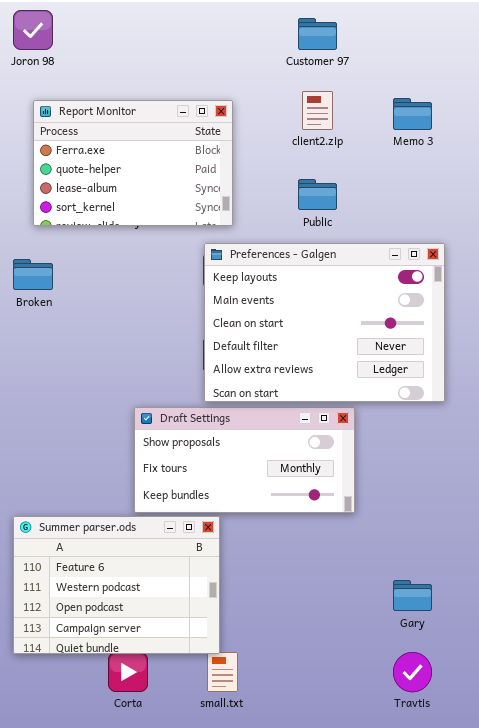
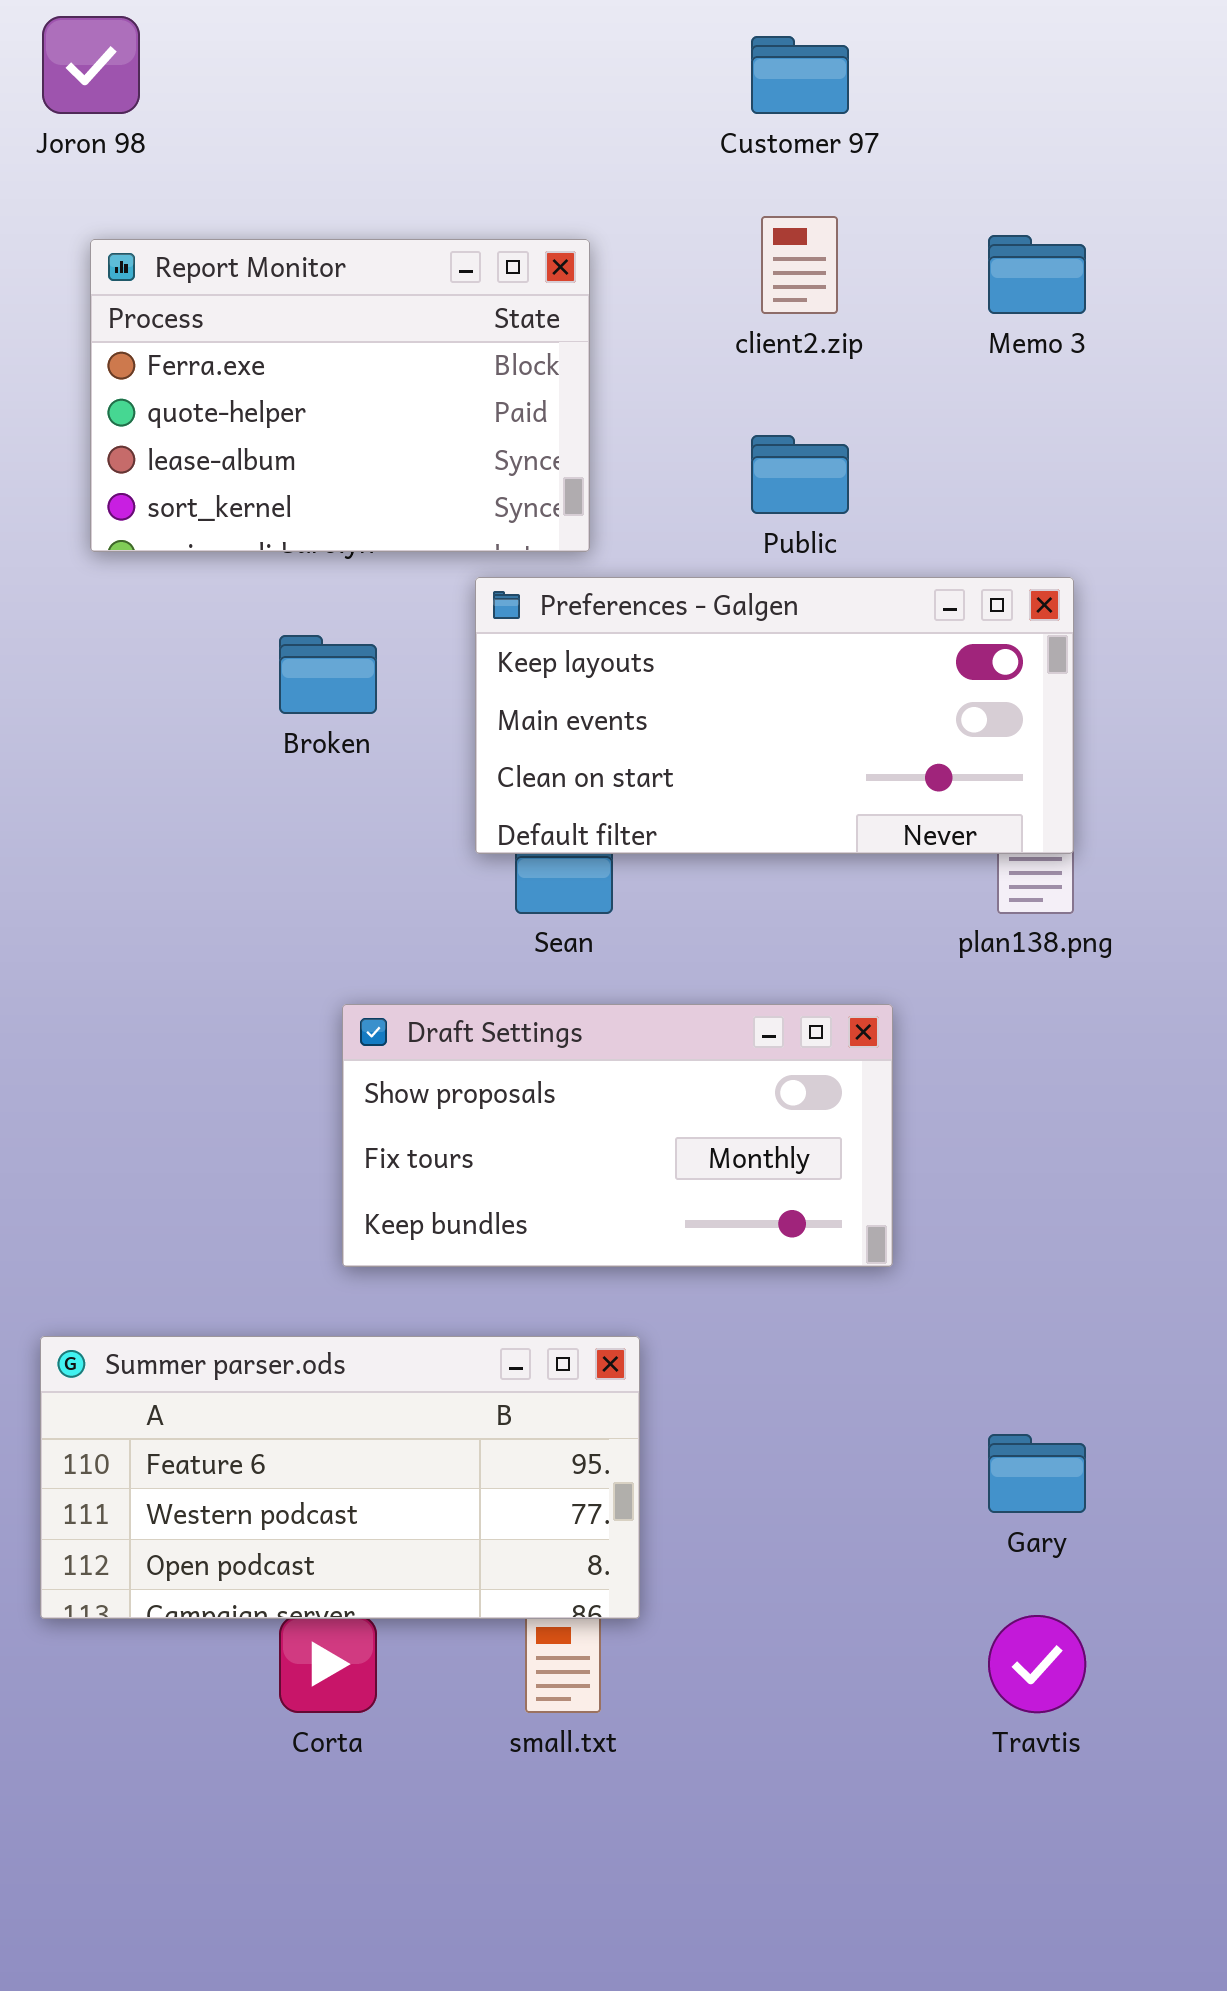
Preferences - Galgen: [204,243,445,402] -> [475,577,1074,854], moved, resized
Broken: [13,259,53,290] -> [279,635,377,714], moved
Summer parser.ods: [13,516,220,654] -> [40,1336,640,1619], resized

